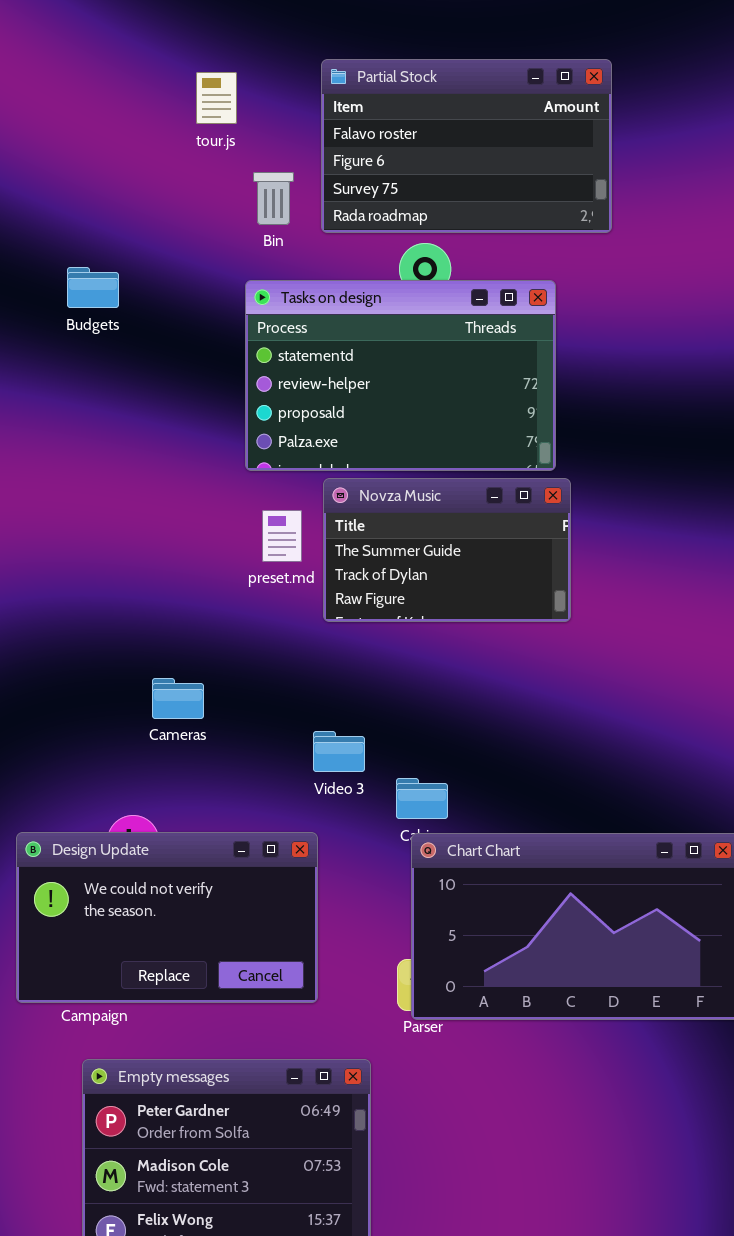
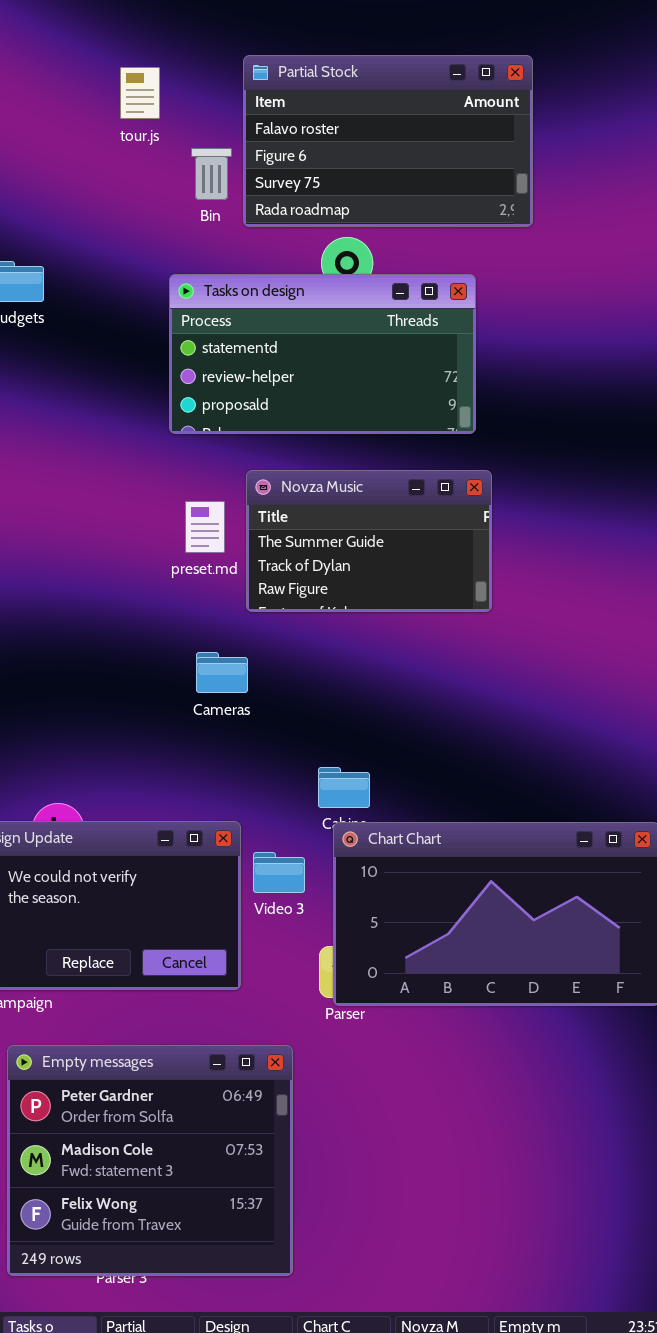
Bin: [253,172,294,225] -> [191,148,232,200], moved
Tasks on design: [245,280,556,471] -> [169,274,476,434], resized
Cameras: [152,678,204,719] -> [196,652,248,693], moved
Video 3: [313,731,365,772] -> [253,852,305,893], moved

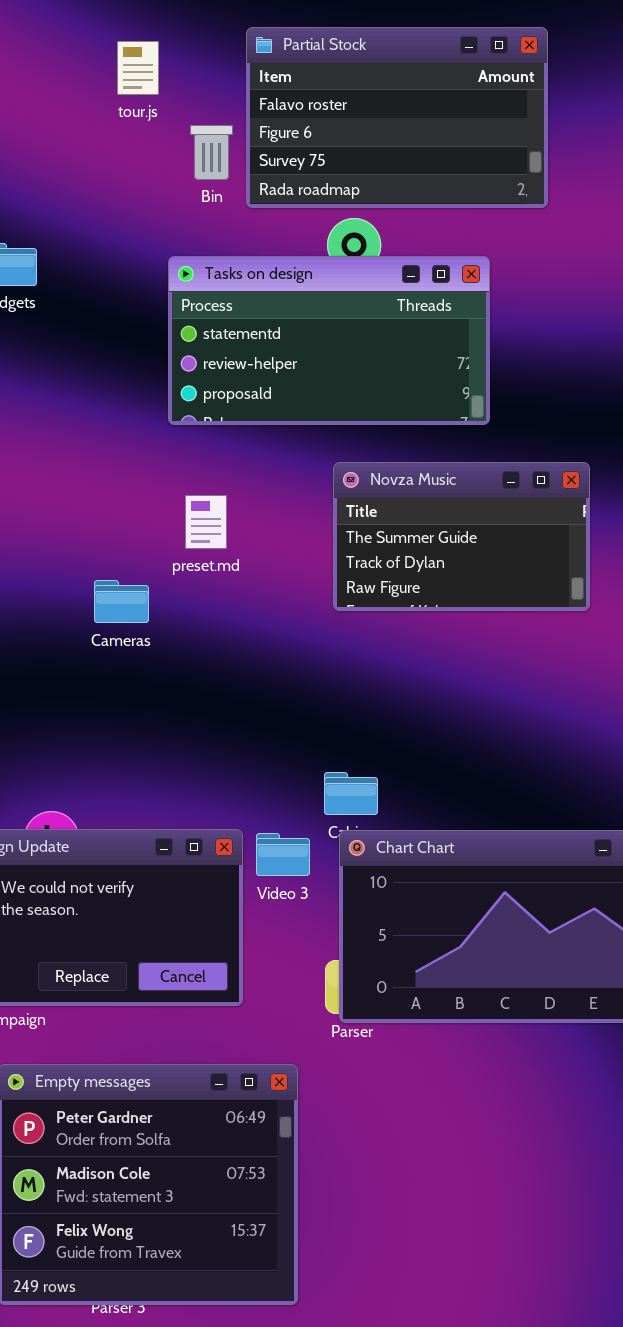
Novza Music: [246,470,492,612] -> [333,462,590,611], moved
Cameras: [196,652,248,693] -> [94,580,149,623], moved
Video 3: [253,852,305,893] -> [256,833,310,876], moved

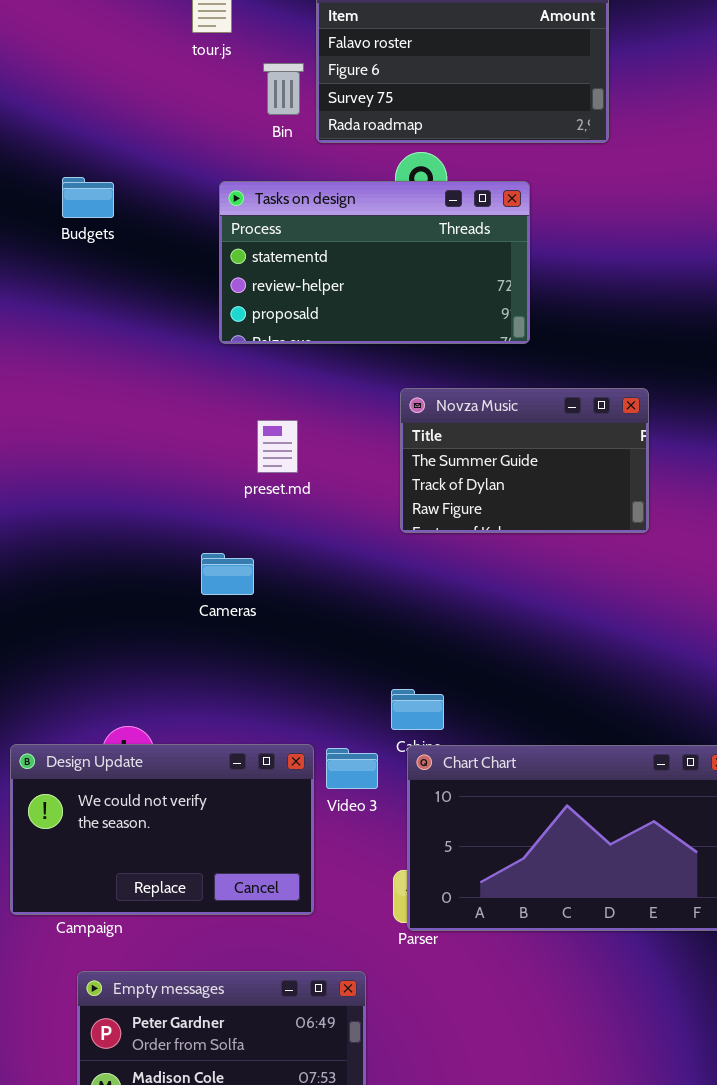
Tasks on design: [168,256,490,425] -> [219,181,530,344], moved
Cameras: [94,580,149,623] -> [201,553,254,595], moved

